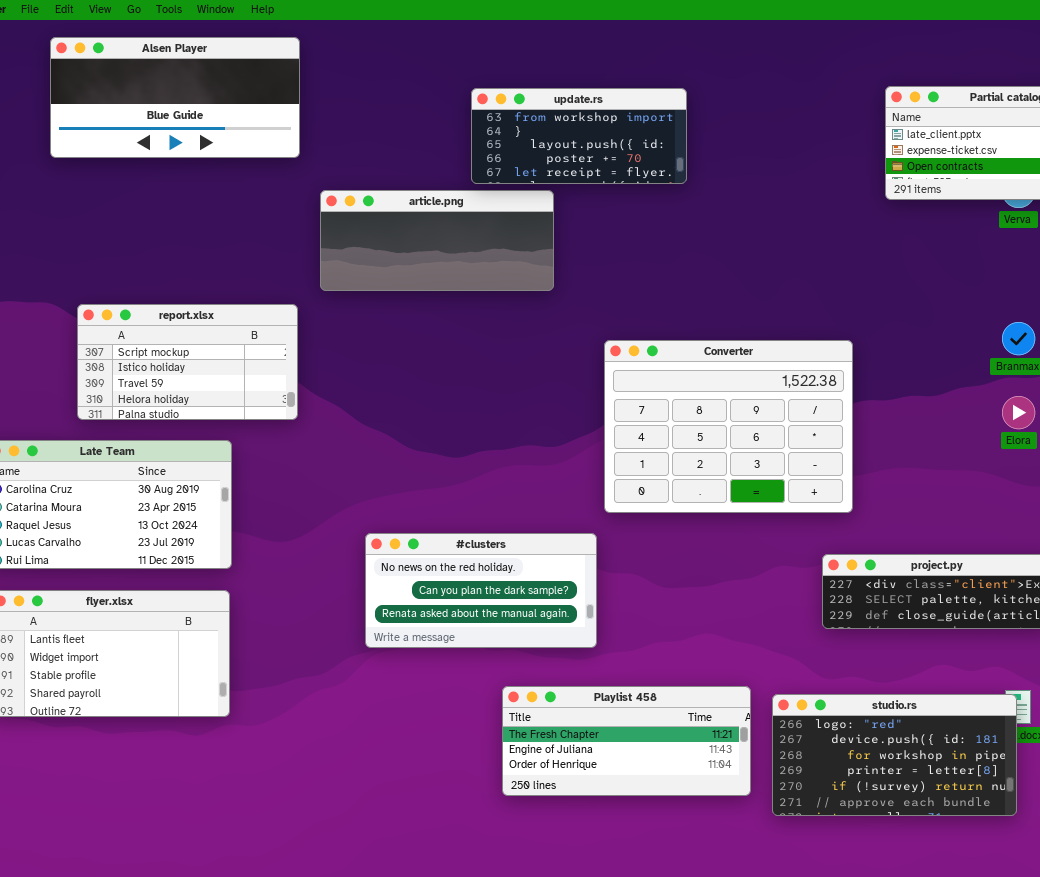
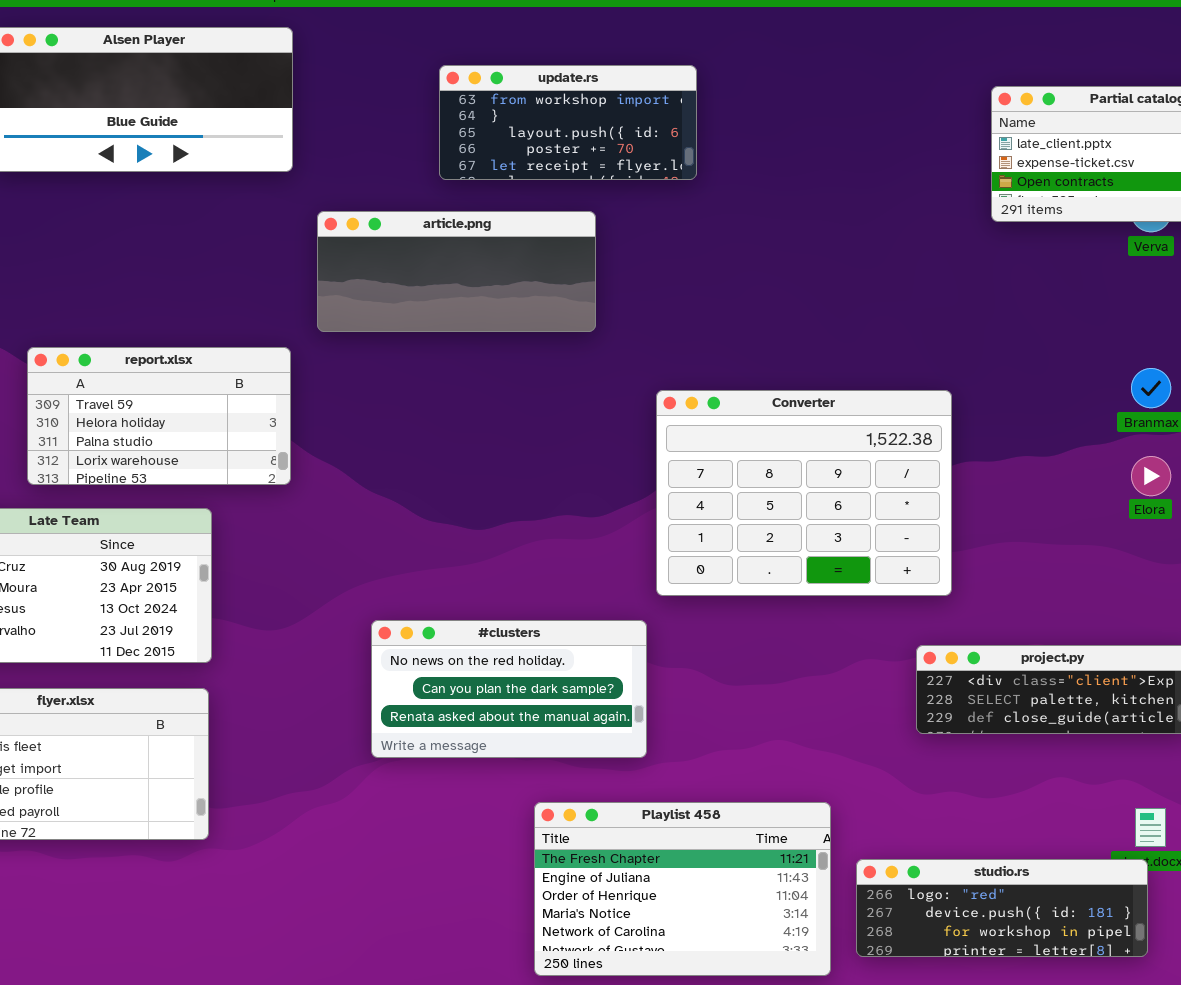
update.rs: [471,88,687,184] -> [439,65,697,180], moved
report.xlsx: [77,304,298,420] -> [27,347,291,485], scrolled down 2 rows
Playlist 458: [502,686,751,796] -> [534,802,831,976], resized
studio.rs: [772,694,1017,816] -> [856,859,1148,957], resized

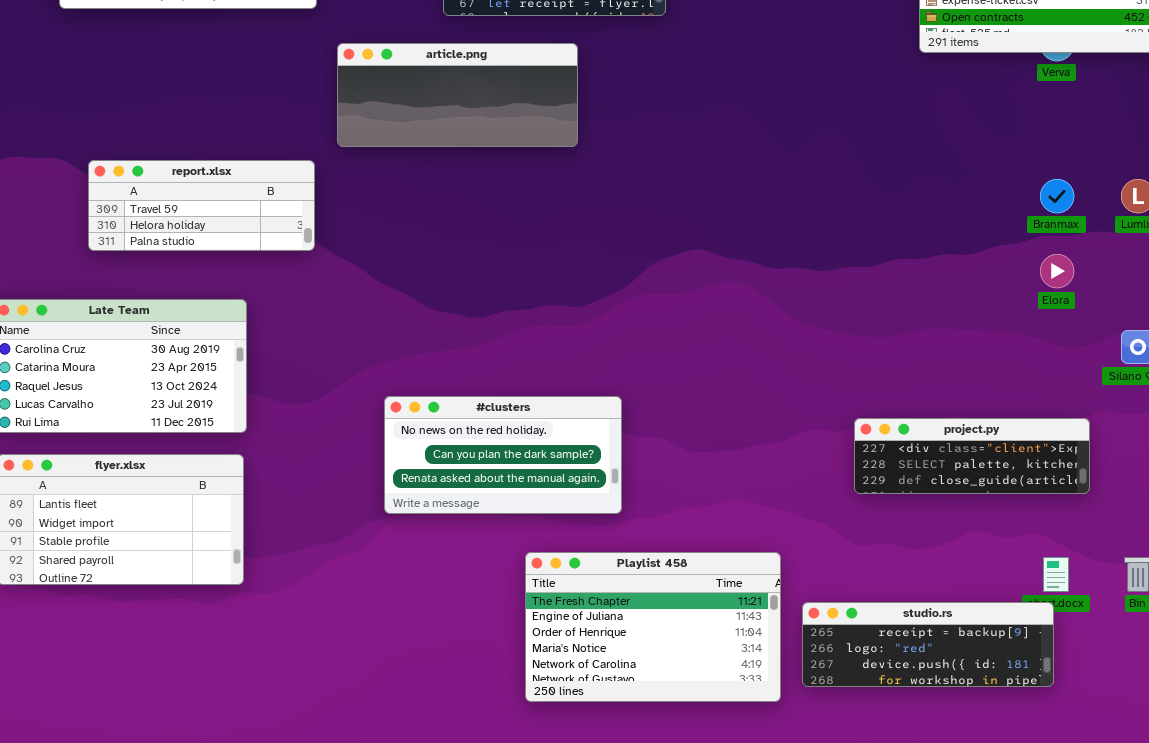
report.xlsx: [27,347,291,485] -> [88,160,315,251], resized
Converter: [656,390,952,596] -> none, closed
studio.rs: [856,859,1148,957] -> [802,602,1054,687], scrolled up 1 row

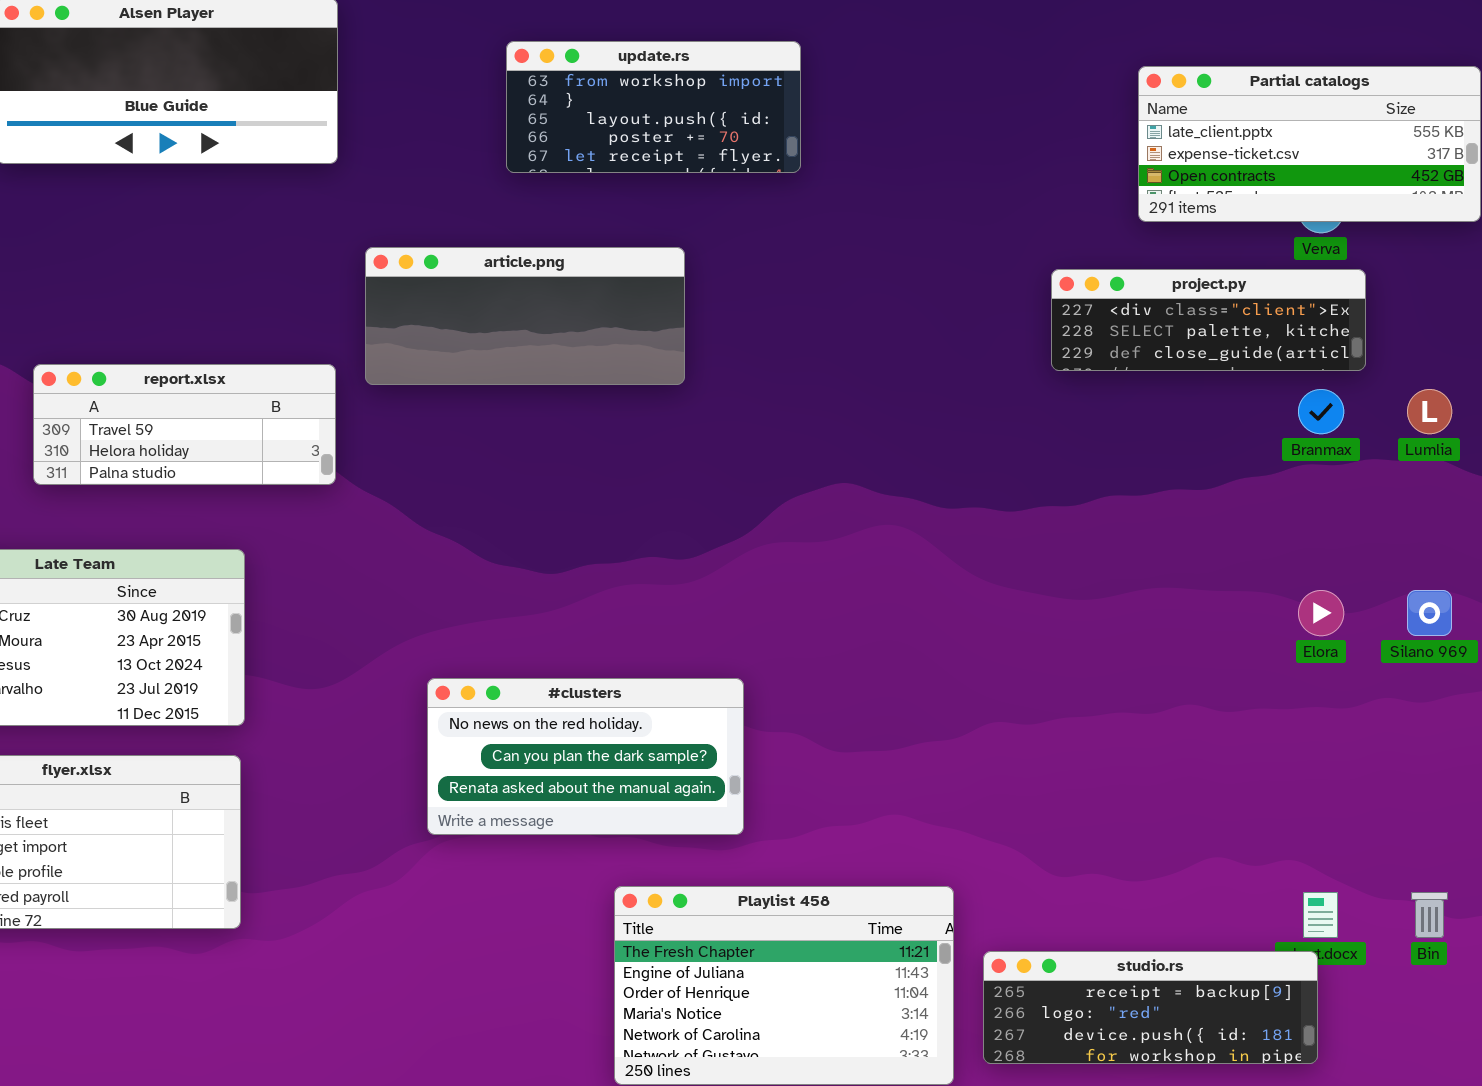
article.png: [337,43,578,147] -> [365,247,685,385], moved
Elora: [1040,254,1074,288] -> [1298,590,1344,636], moved
project.py: [854,418,1090,494] -> [1051,269,1366,371], moved

